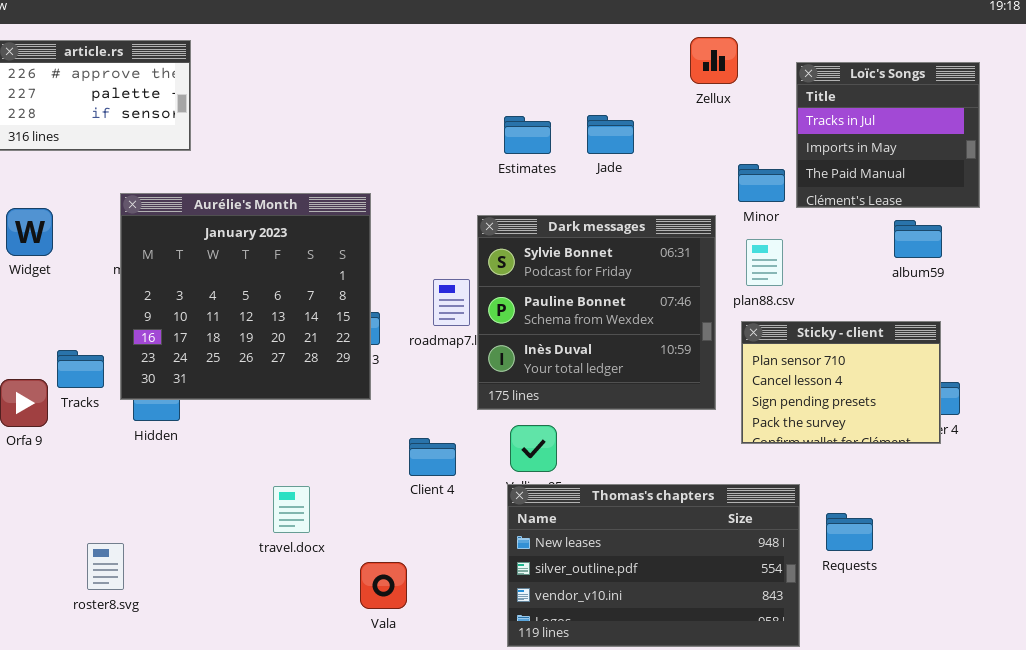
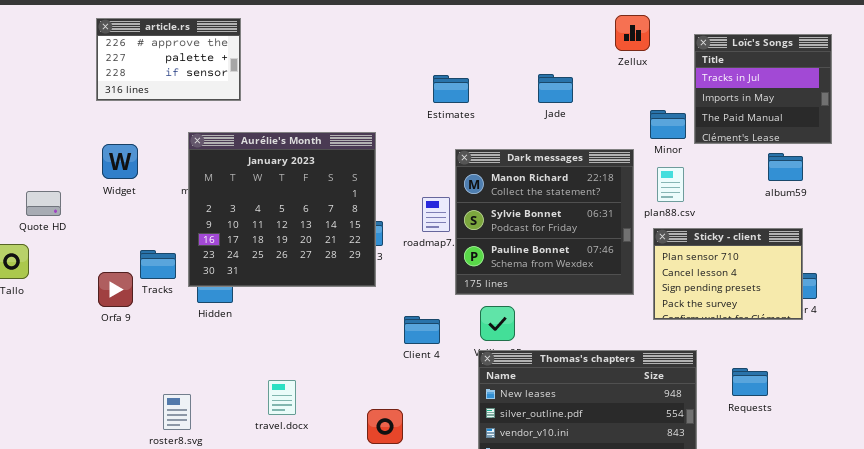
Estimates: [504,116,551,154] -> [433,75,469,103], moved
Dark messages: [477,215,716,410] -> [455,149,634,295], scrolled up 1 row
travel.docx: [273,486,310,533] -> [268,380,296,415], moved
Requests: [826,513,873,551] -> [732,368,768,396], moved

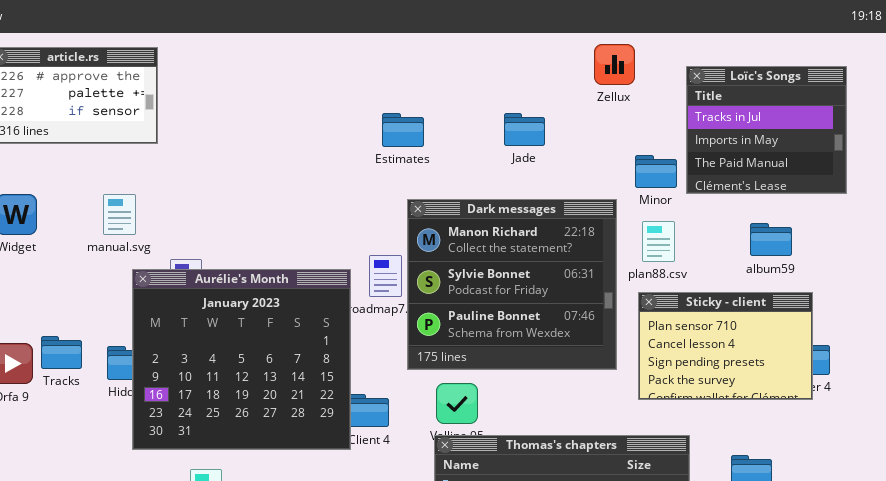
Aurélie's Month: [188,132,376,287] -> [132,269,351,450], moved
album59: [768,153,803,181] -> [750,223,792,256], moved
Tracks: [140,250,176,279] -> [41,336,82,369], moved

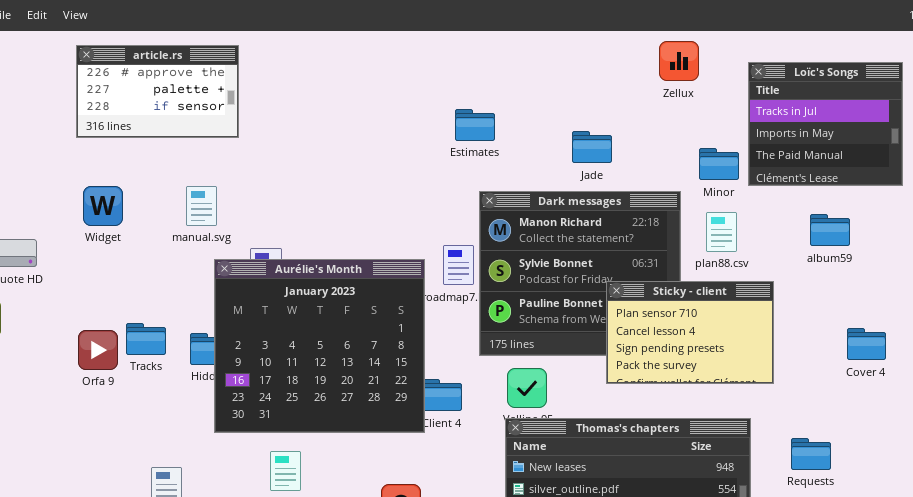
Jade: [504,113,545,146] -> [572,131,612,163], moved
Sticky - client: [638,292,813,400] -> [606,281,774,384], moved

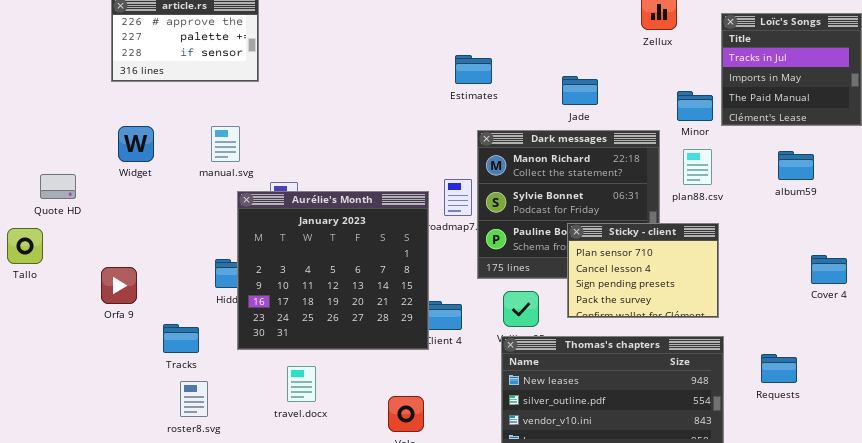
Sticky - client: [606,281,774,384] -> [567,223,719,318], moved
Tracks: [126,323,166,355] -> [163,324,199,353], moved
Orfa 9: [78,330,118,370] -> [101,267,137,304], moved

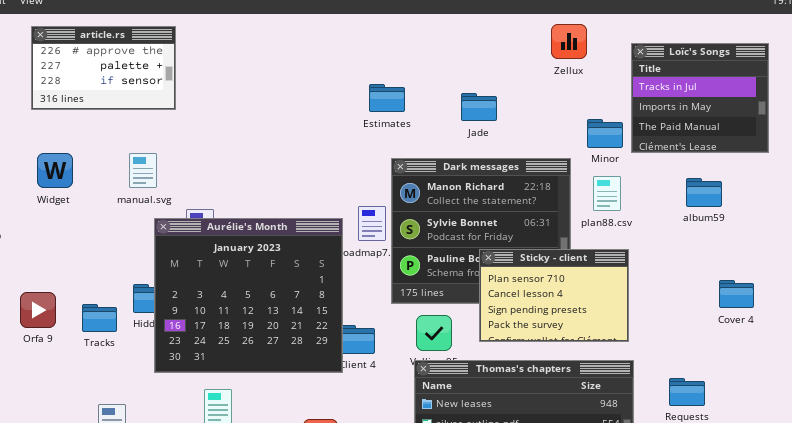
Jade: [562,76,598,105] -> [461,93,497,121], moved
Tracks: [163,324,199,353] -> [82,304,117,332], moved

